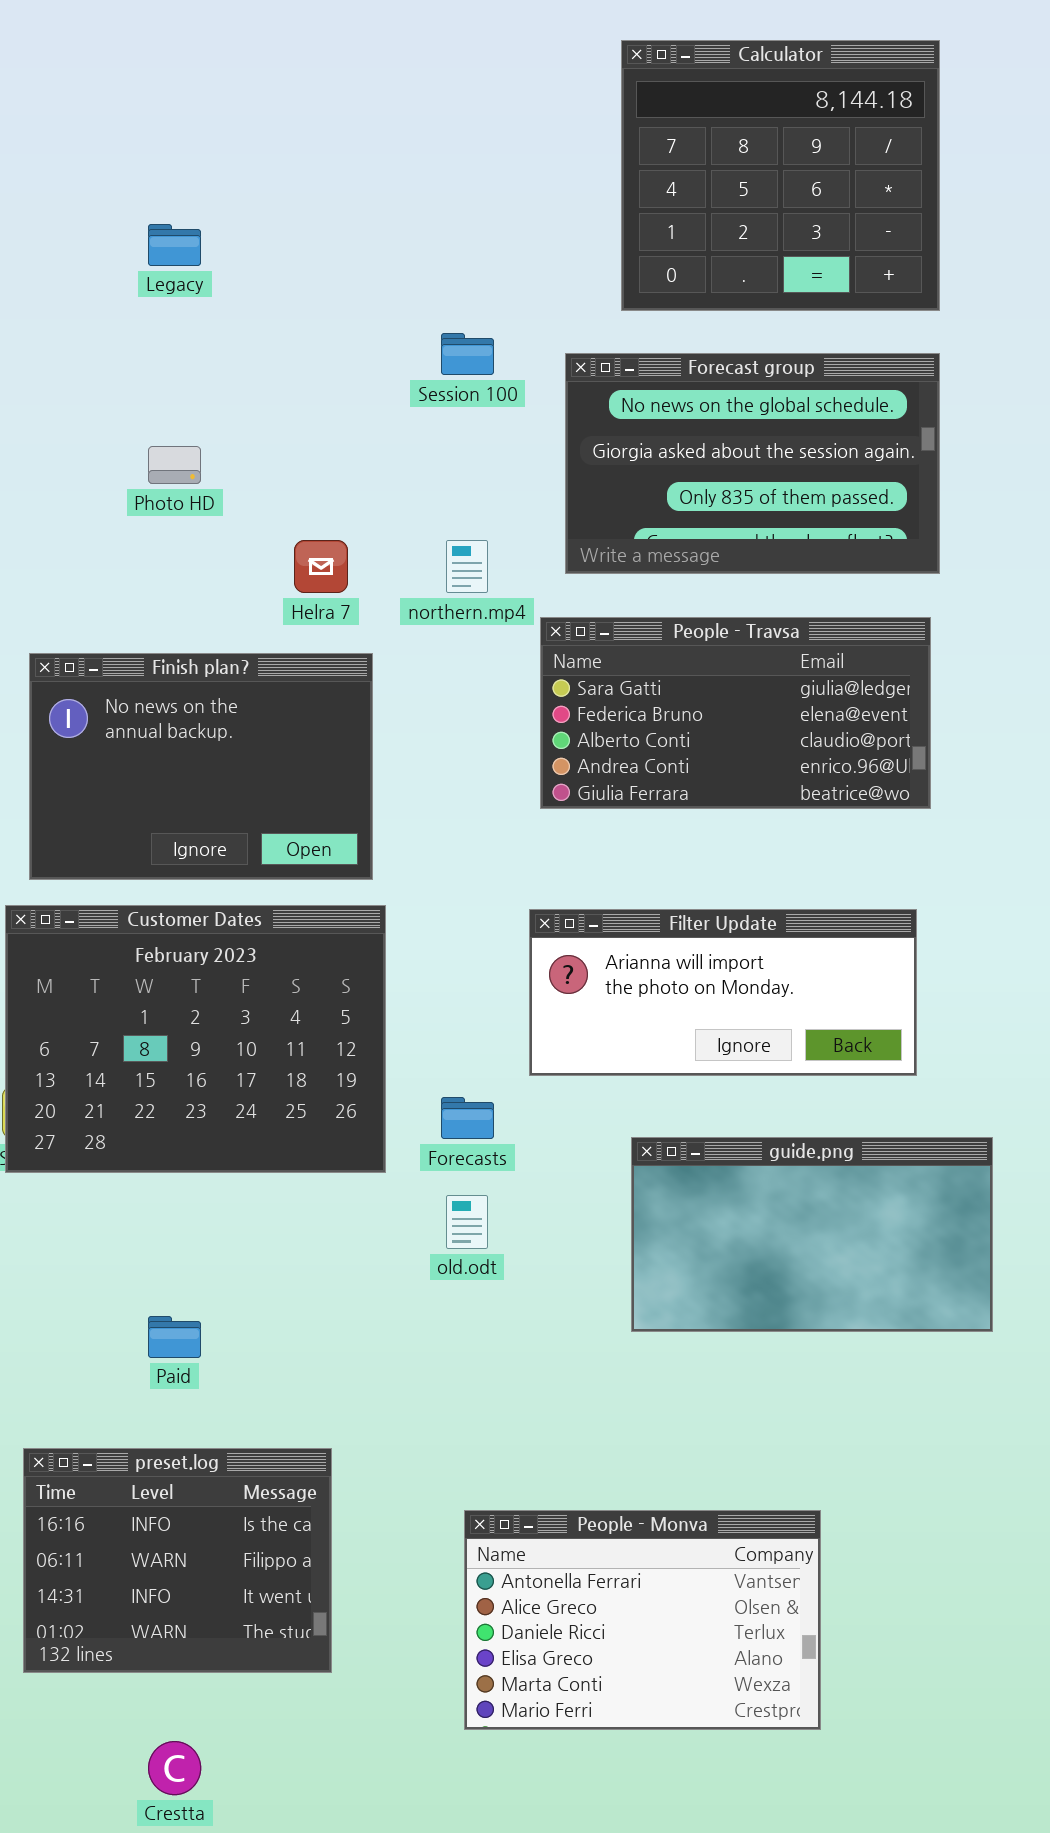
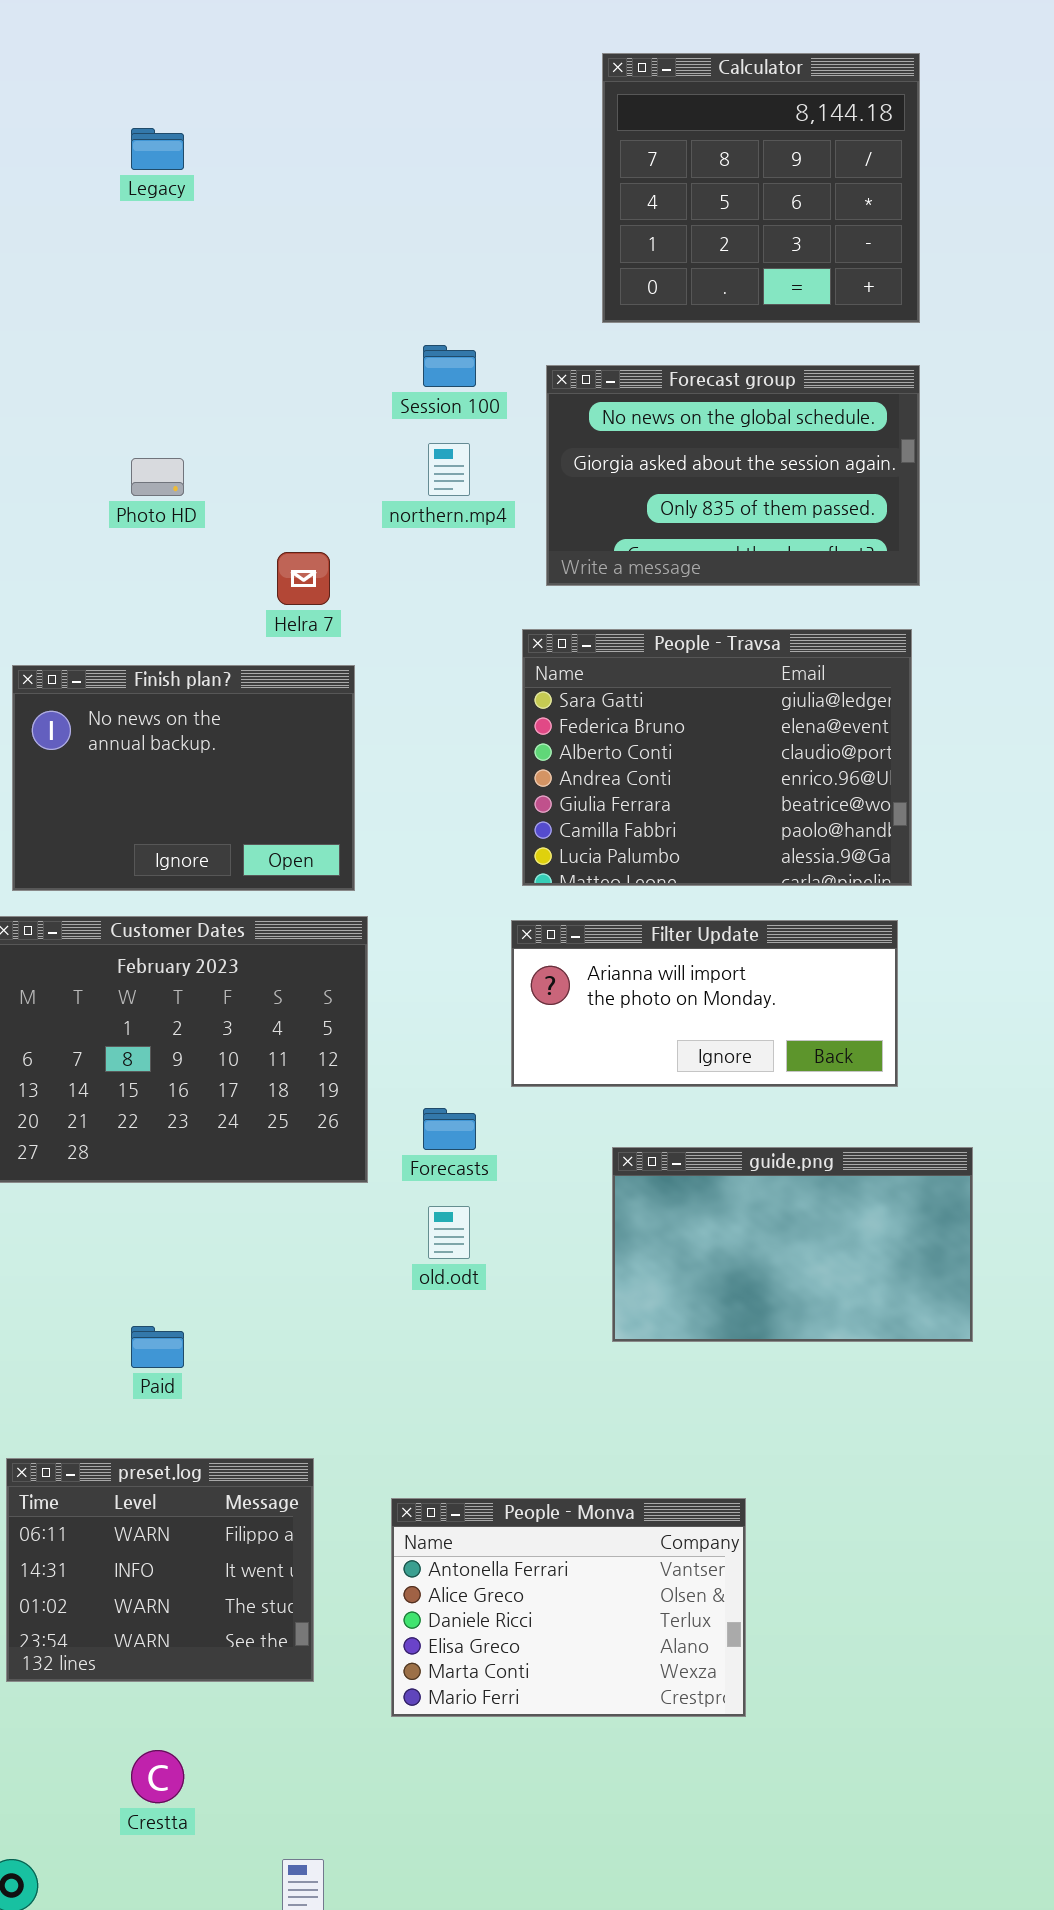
Legacy: [148,224,201,266] -> [131,128,184,170], moved
northern.mp4: [446,540,488,593] -> [428,443,470,496], moved
People - Travsa: [540,617,931,809] -> [522,629,912,886], resized
preset.log: [23,1448,332,1673] -> [6,1458,314,1682], scrolled down 1 row
People - Monva: [464,1510,821,1730] -> [391,1498,746,1717], moved

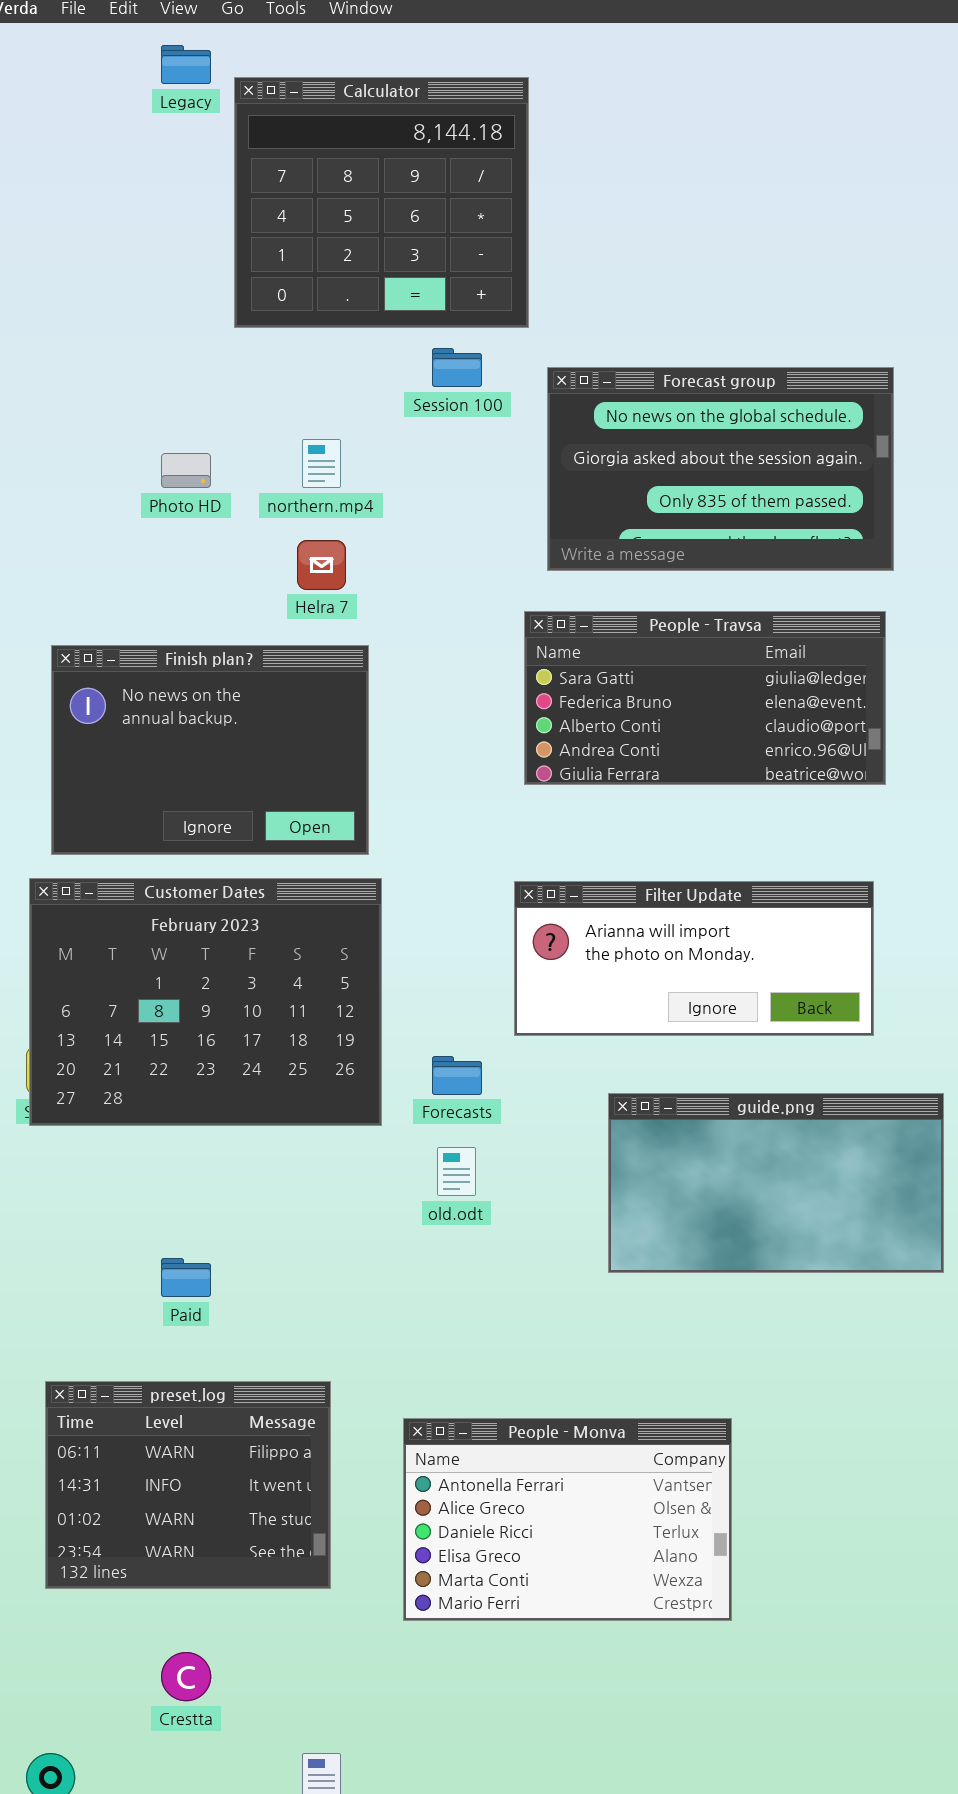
Calculator: [602,53,920,323] -> [234,77,529,328], moved
Legacy: [131,128,184,170] -> [161,45,211,84], moved
northern.mp4: [428,443,470,496] -> [302,439,341,488], moved
People - Travsa: [522,629,912,886] -> [524,611,886,785], resized

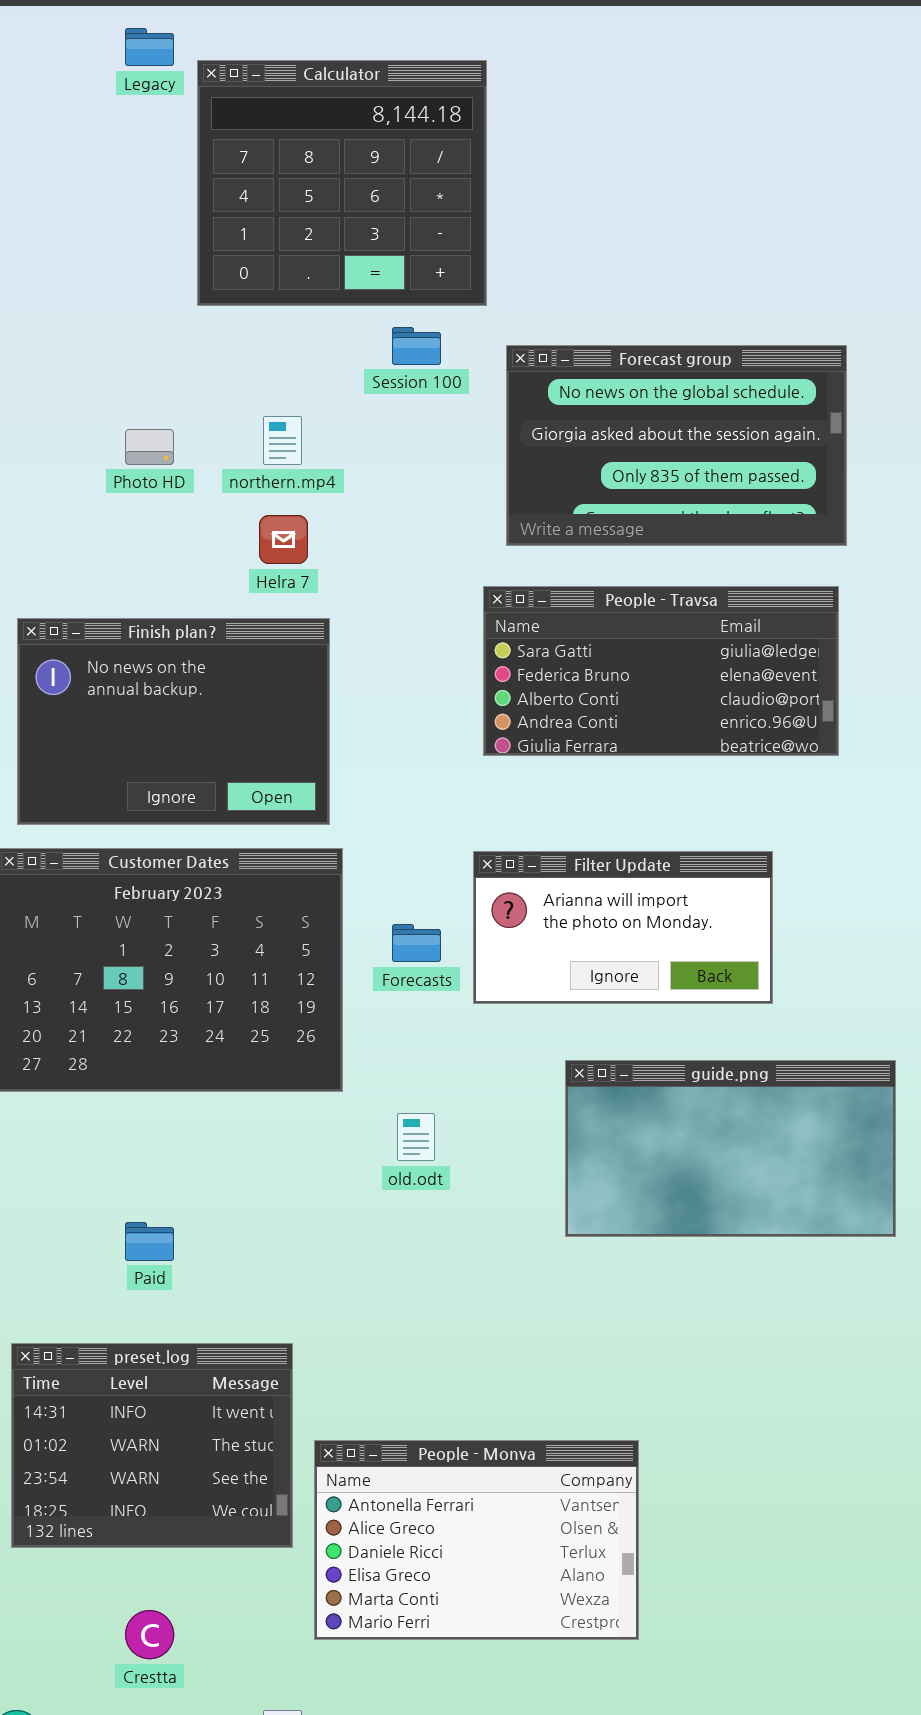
Filter Update: [514,881,874,1036] -> [473,851,773,1004], resized
Forecasts: [432,1056,482,1095] -> [392,924,441,962], moved
preset.log: [45,1381,331,1589] -> [11,1343,293,1548], scrolled down 1 row
People - Monva: [403,1418,732,1621] -> [314,1440,639,1640], moved

